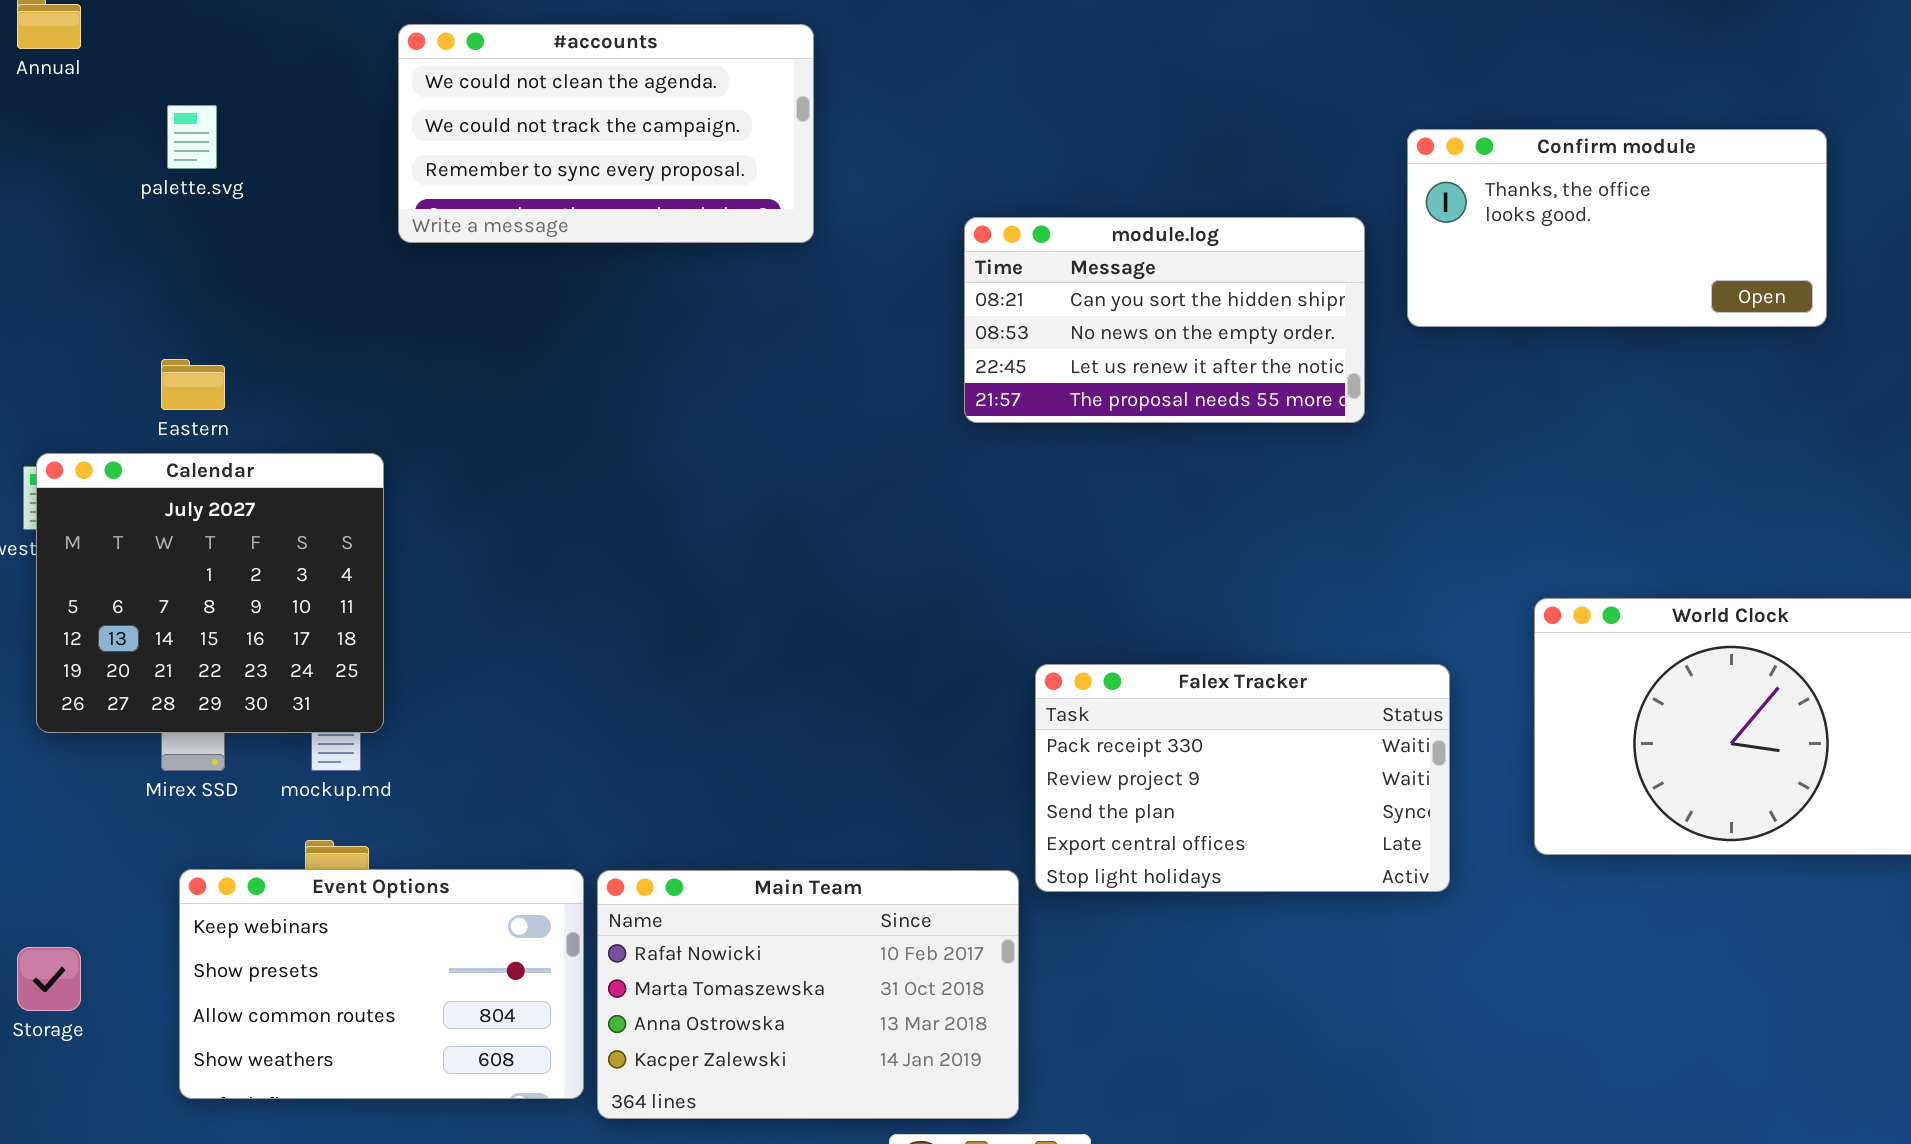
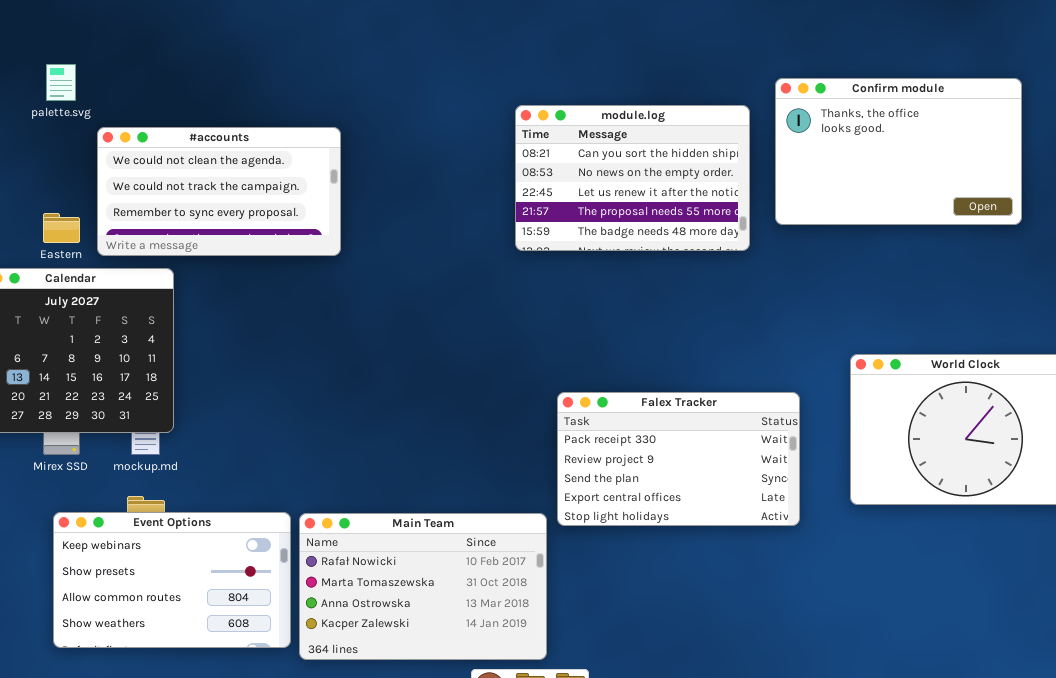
#accounts: [398,24,814,243] -> [97,127,341,256], moved
Confirm module: [1407,129,1827,327] -> [775,78,1022,225], resized
module.log: [964,217,1365,423] -> [515,105,750,251], resized

